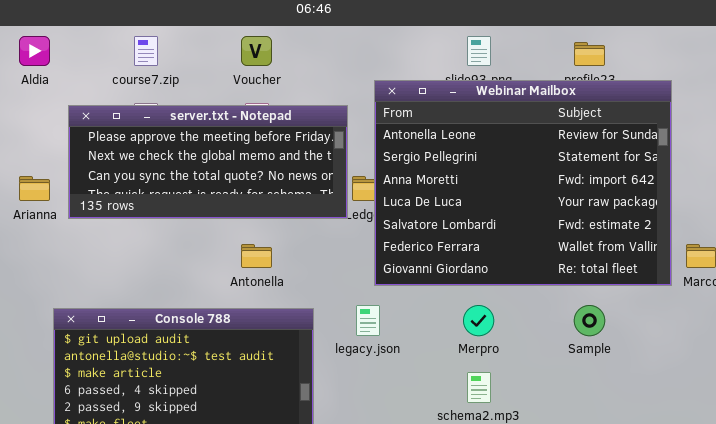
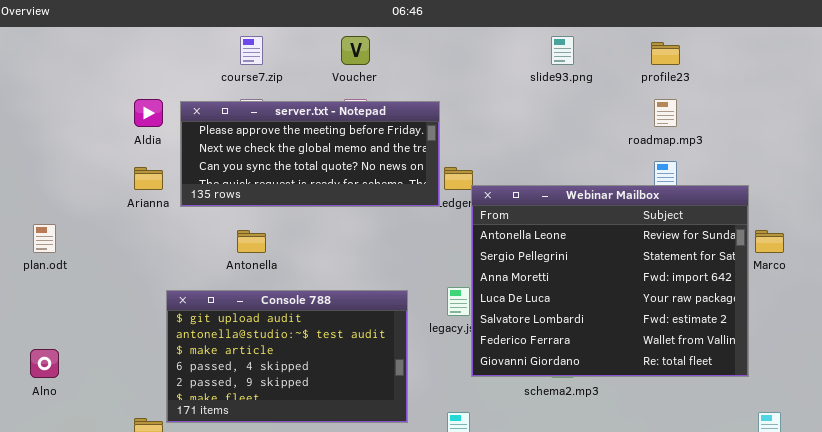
Aldia: [19,36,50,66] -> [134,99,163,127], moved
Webinar Mailbox: [374,80,672,286] -> [471,185,749,377], moved
Antonella: [241,244,272,268] -> [237,230,266,253], moved

